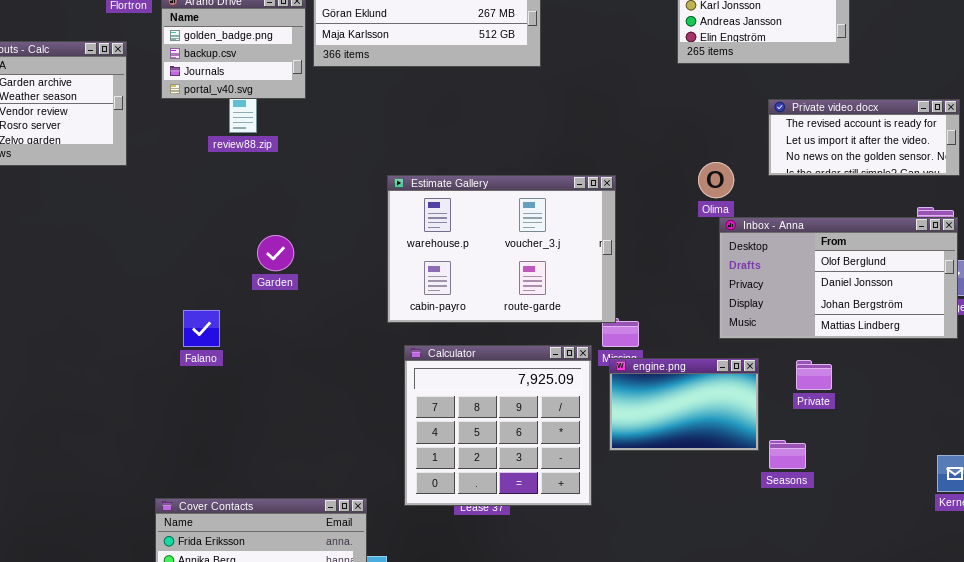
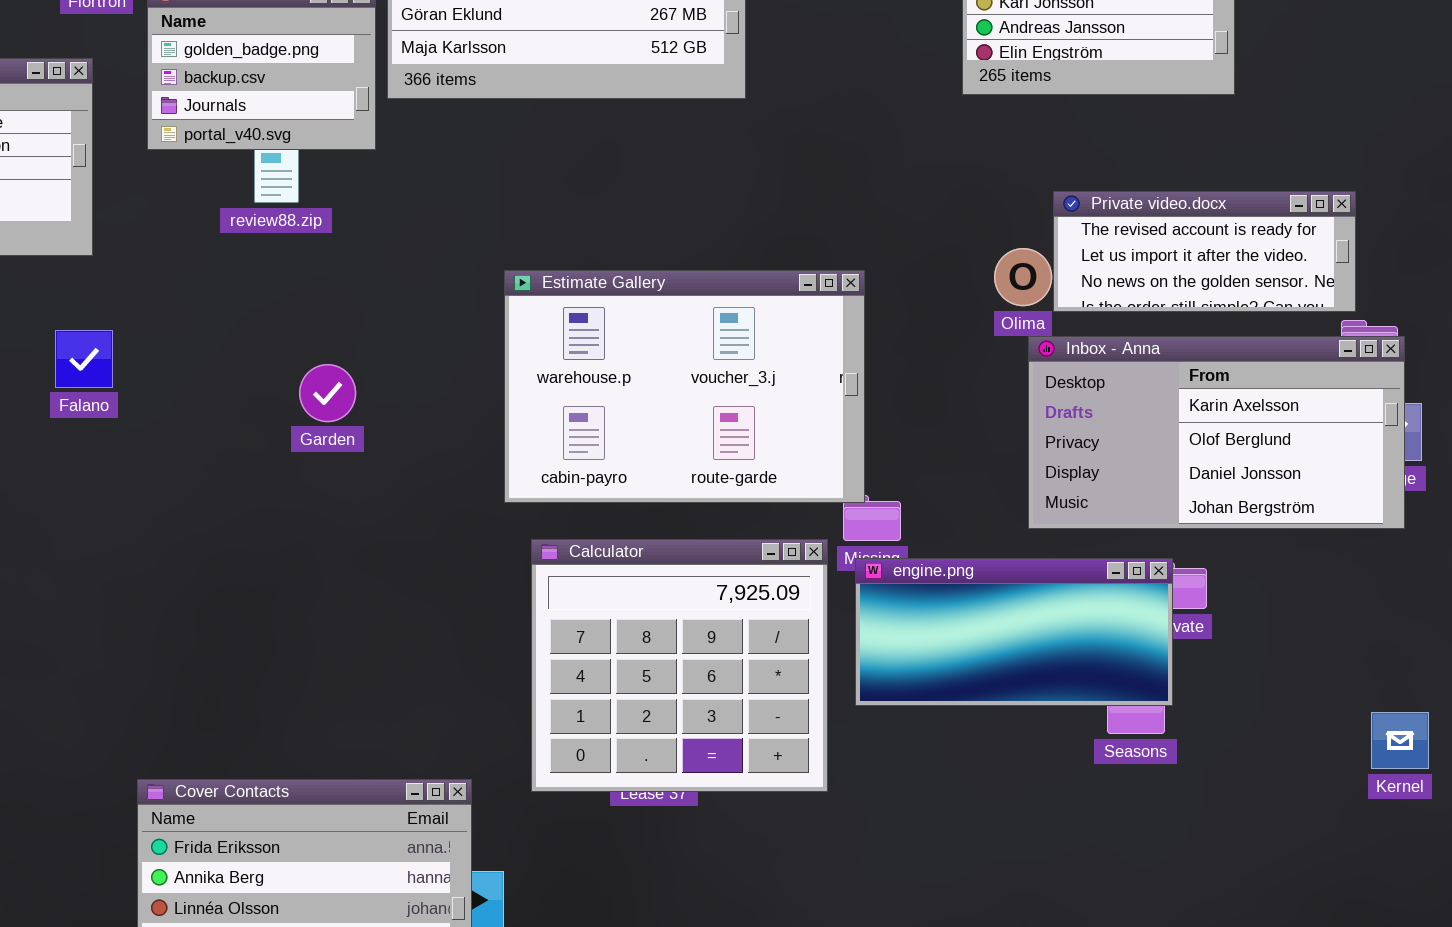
Private video.docx: [768,99,960,176] -> [1053,191,1356,312], moved
Inbox - Anna: [719,217,958,339] -> [1028,336,1405,529], scrolled up 1 row
Falano: [183,310,220,347] -> [55,330,113,388], moved
engine.png: [609,358,759,451] -> [855,558,1173,706], resized

